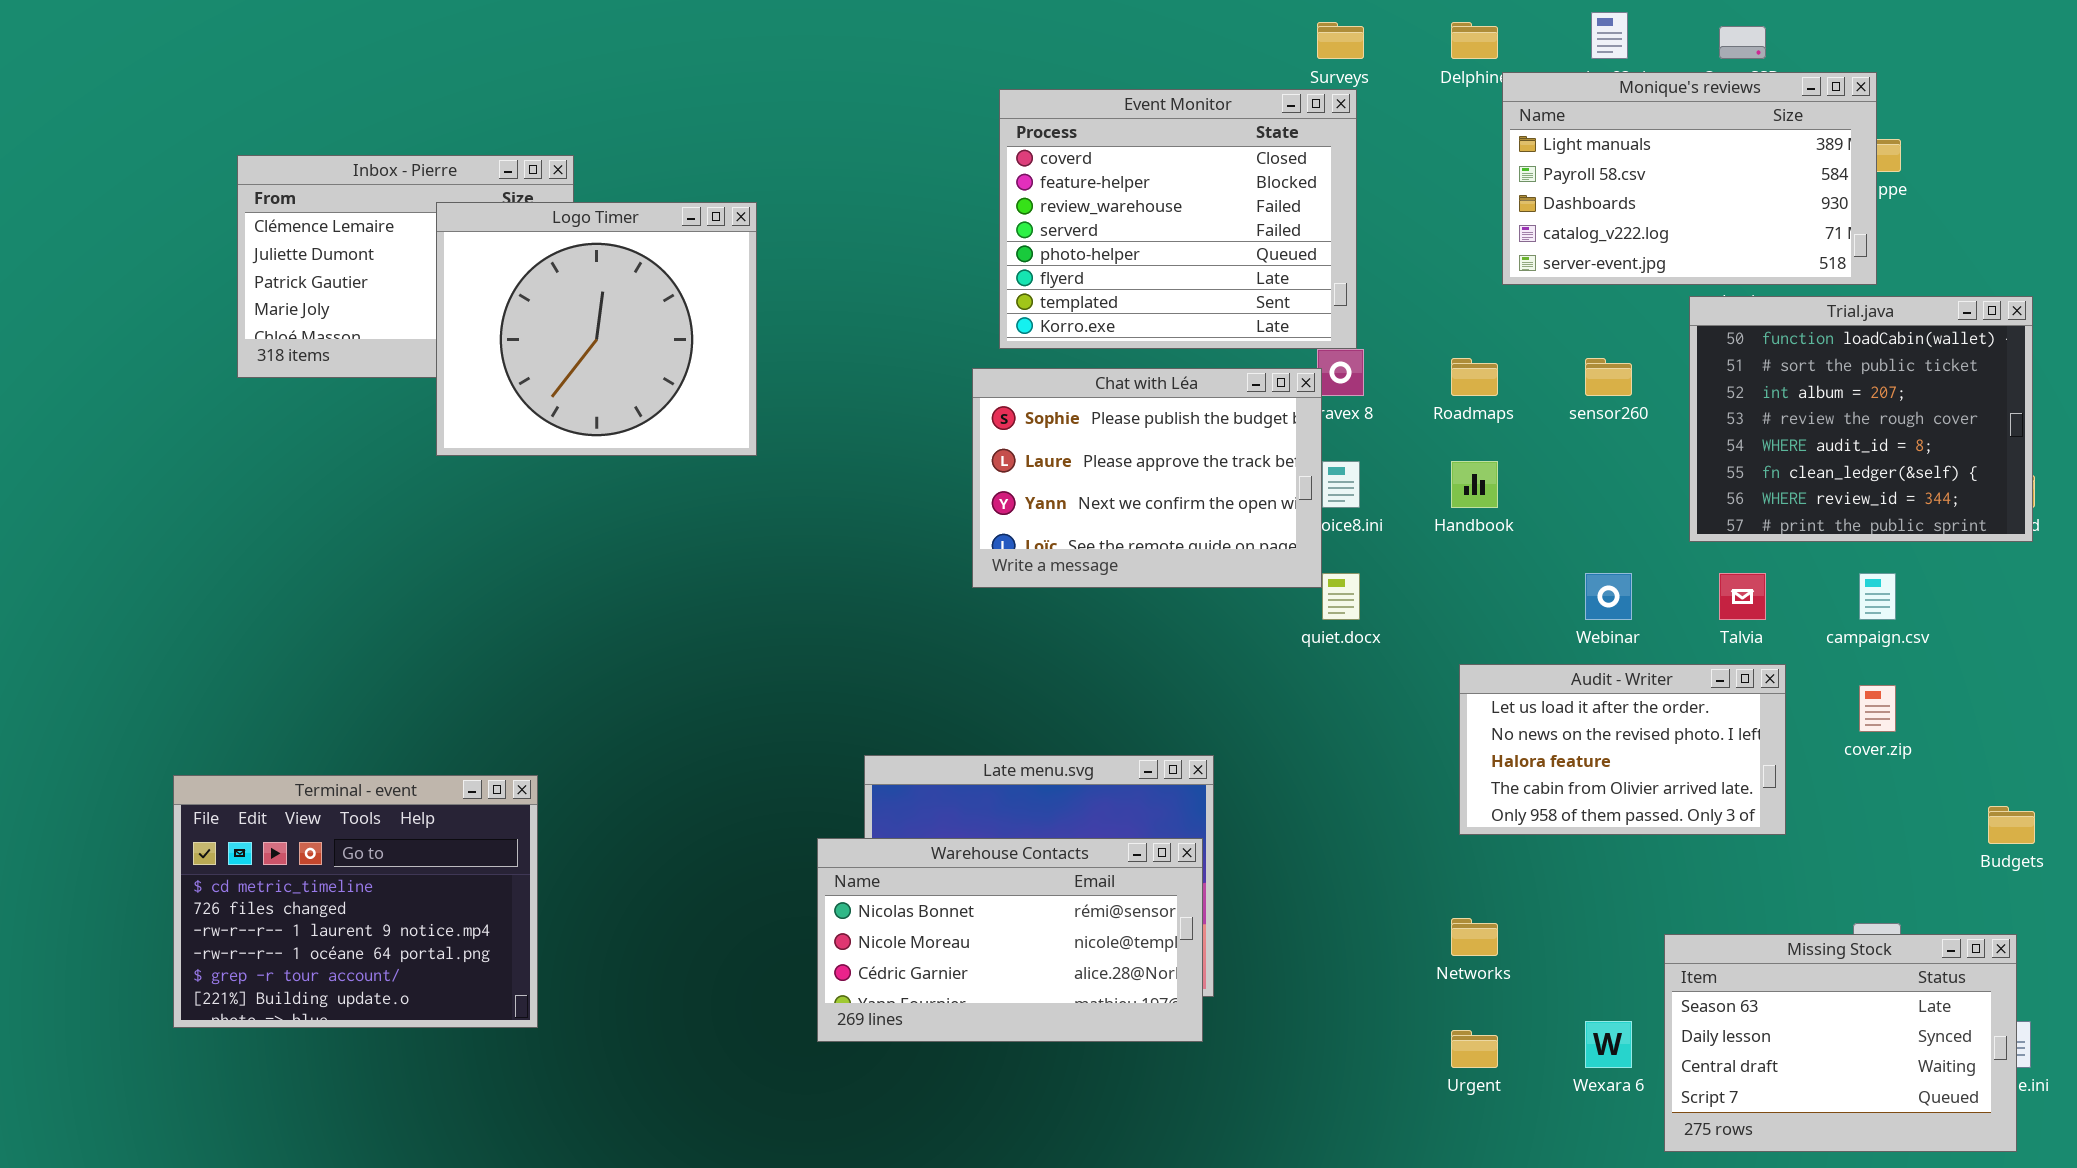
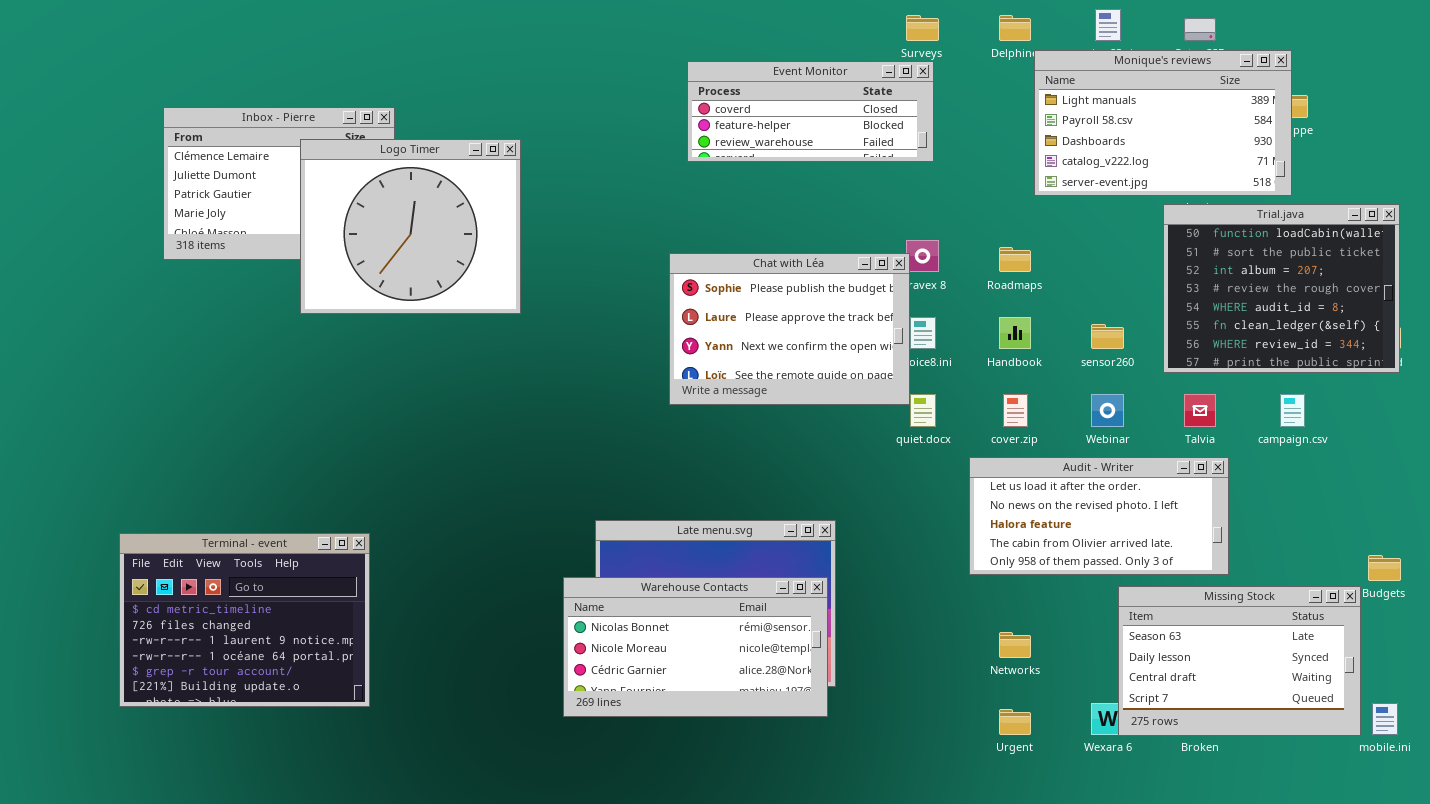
Event Monitor: [999,89,1357,349] -> [687,61,934,162], resized
sensor260: [1585,358,1632,396] -> [1091,324,1124,349], moved
Audit - Writer: [1459,664,1786,835] -> [969,457,1229,575], resized
cover.zip: [1859,685,1896,732] -> [1003,394,1028,427], moved
Missing Stock: [1664,934,2017,1152] -> [1118,586,1361,736], moved

